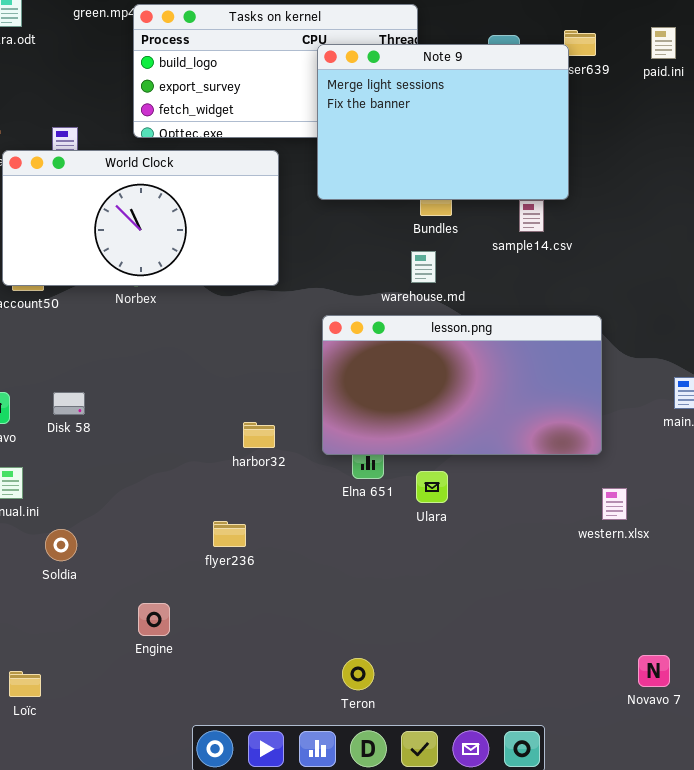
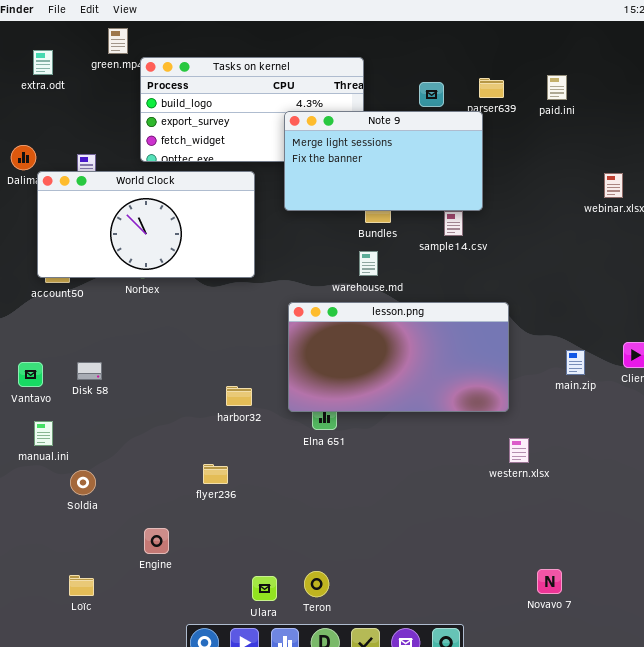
Note 9: [317,44,569,200] -> [284,111,483,211], resized
Ulara: [416,471,448,503] -> [252,576,277,601], moved
Loïc: [9,671,41,697] -> [69,575,94,596], moved

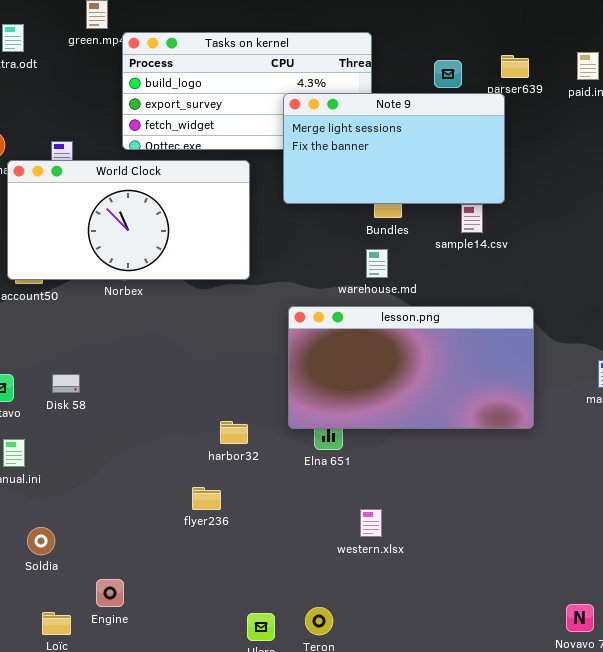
harbor32: [226,386,252,406] -> [220,421,248,444], moved
western.xlsx: [509,438,529,463] -> [360,509,382,537], moved
Soldia: [70,470,96,495] -> [27,527,55,555], moved
Engine: [144,528,169,554] -> [96,579,124,607], moved

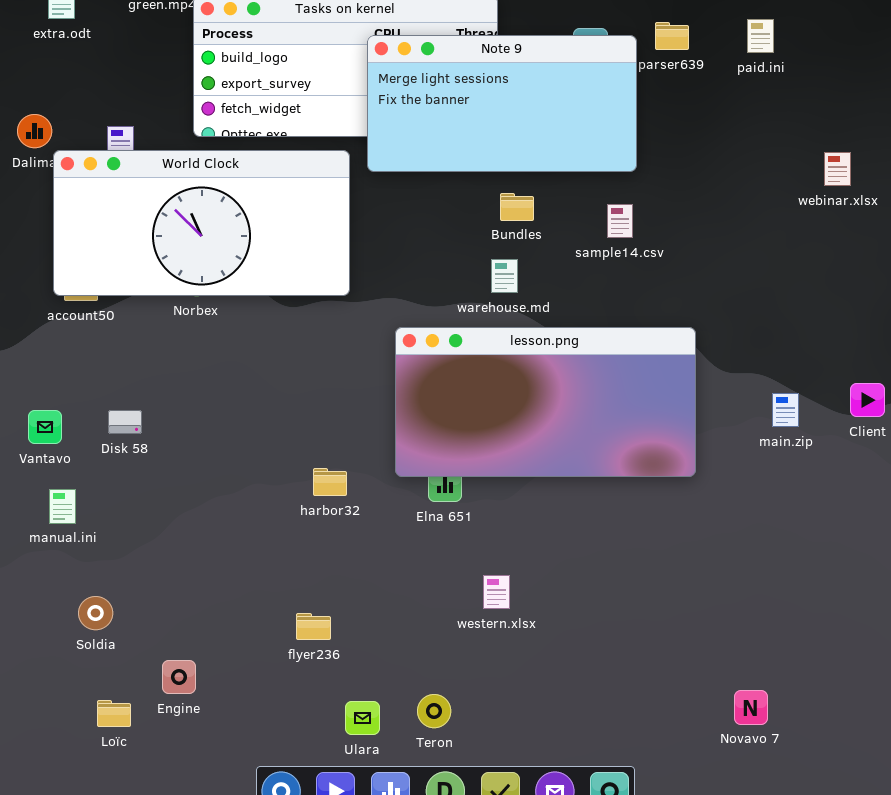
Note 9: [283,93,505,204] -> [367,35,637,172], moved
flyer236: [192,487,221,510] -> [296,613,331,640], moved

